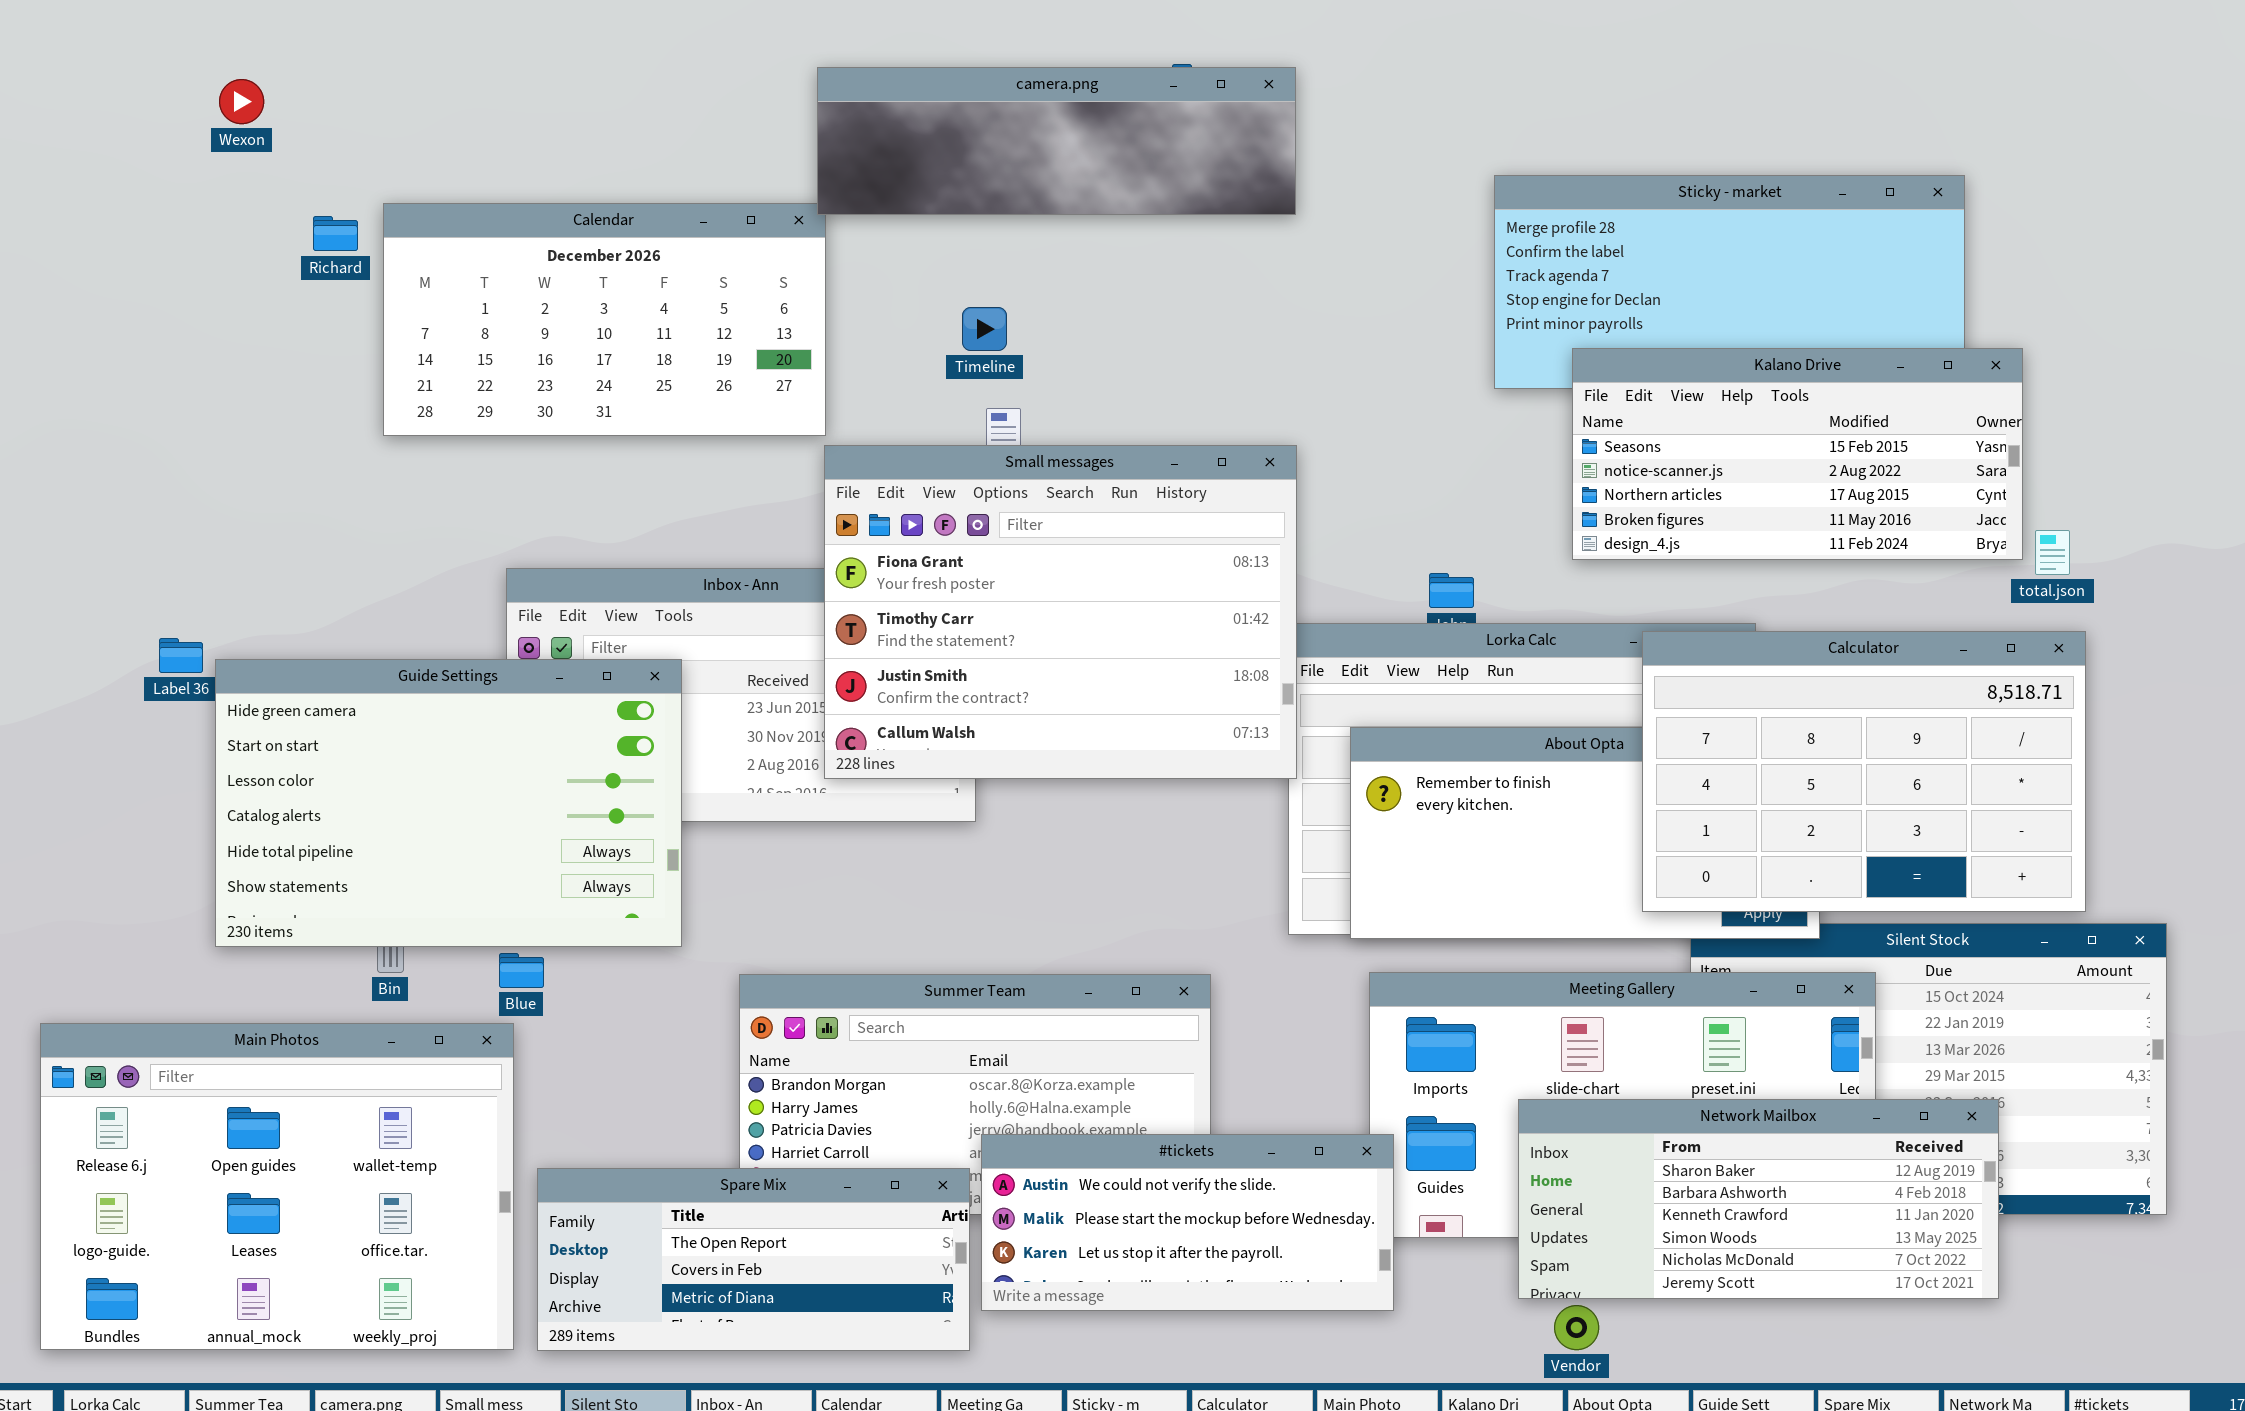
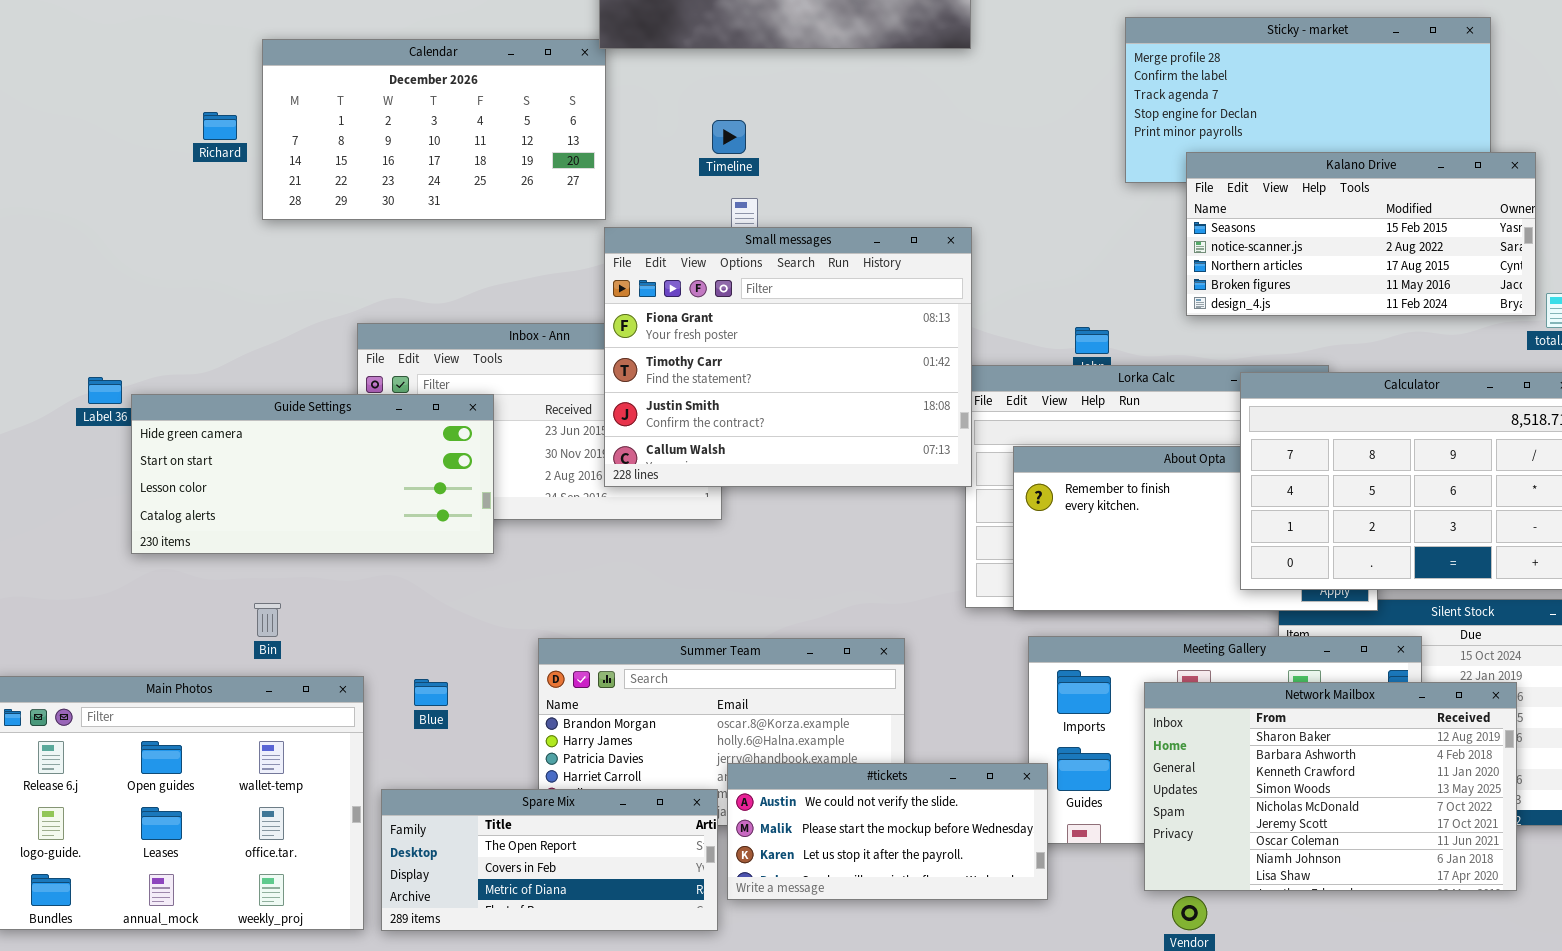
Richard: [313,216,358,251] -> [203,112,237,140], moved
Guide Settings: [215,659,682,947] -> [131,394,494,554], resized
Blue: [499,953,544,988] -> [414,679,448,706], moved
Network Mailbox: [1518,1099,1999,1299] -> [1144,682,1517,891], resized

